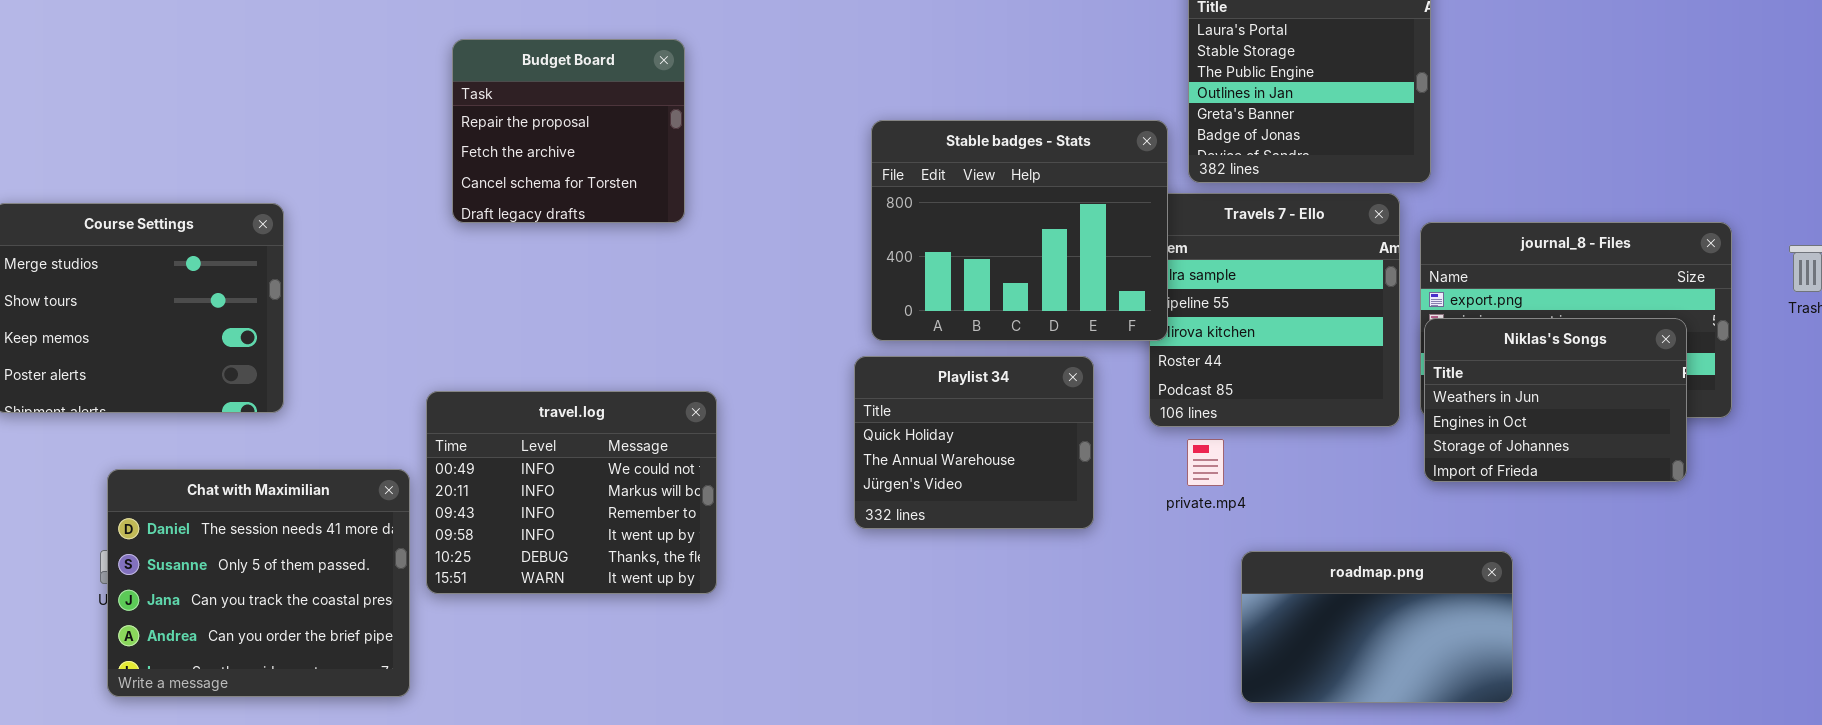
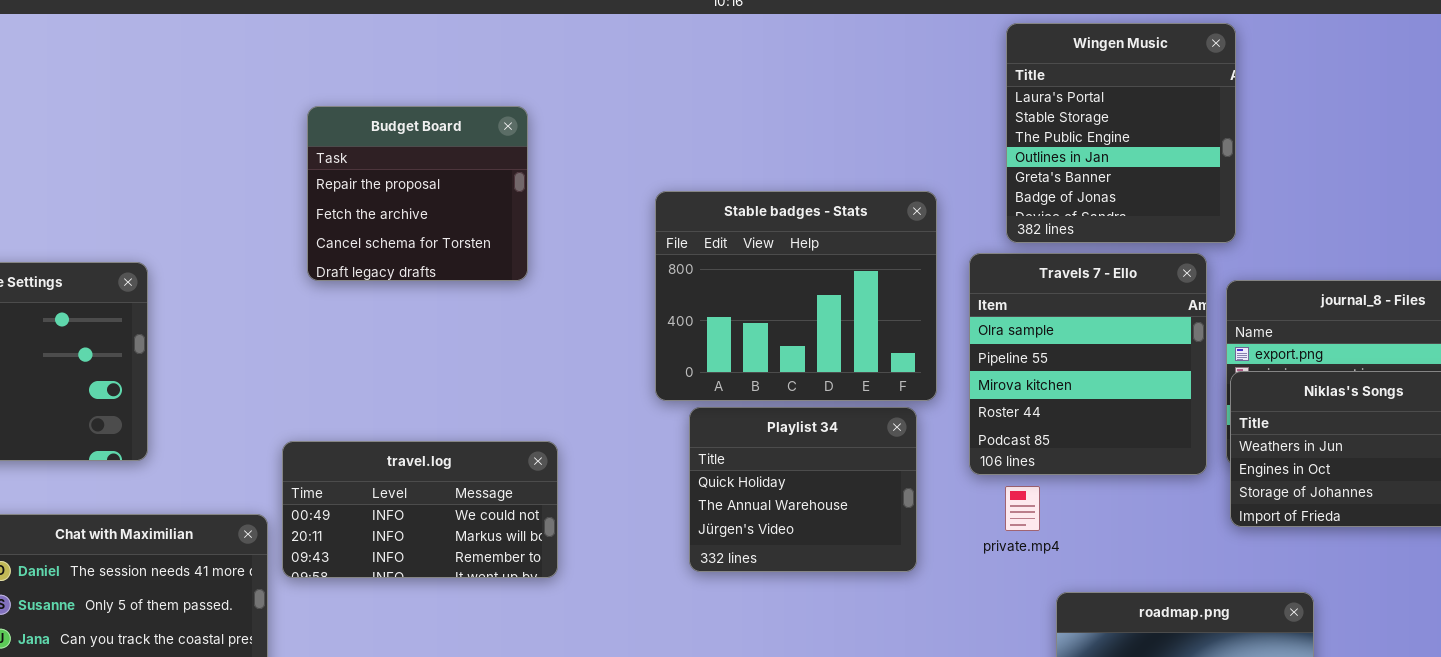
Stable badges - Stats: [871,120,1168,341] -> [655,191,937,401], moved
travel.log: [426,391,717,594] -> [282,441,558,578], resized

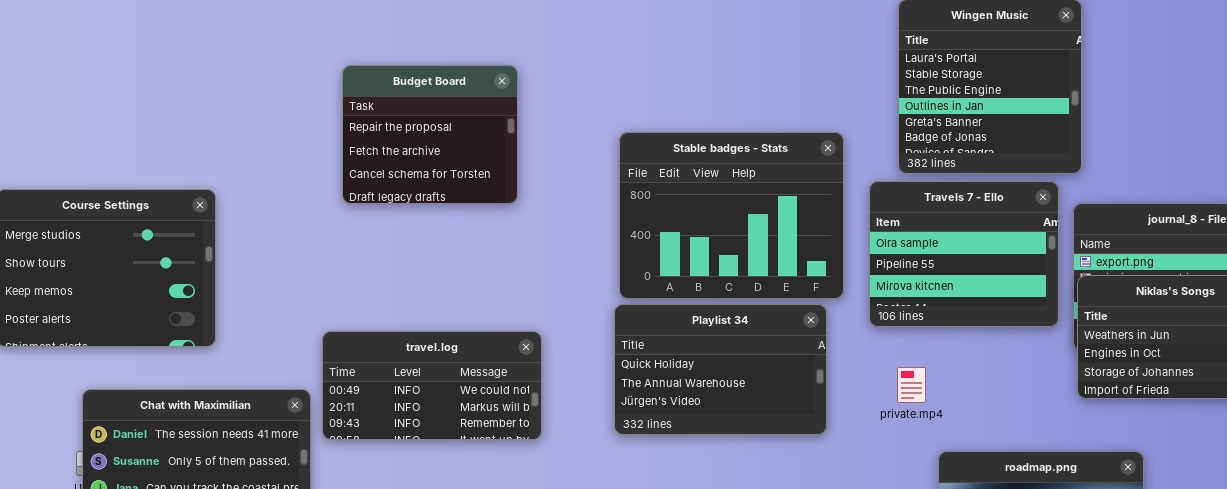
Travels 7 - Ello: [969,253,1207,475] -> [869,181,1059,327], resized
Playlist 34: [689,407,917,572] -> [614,304,827,435], resized

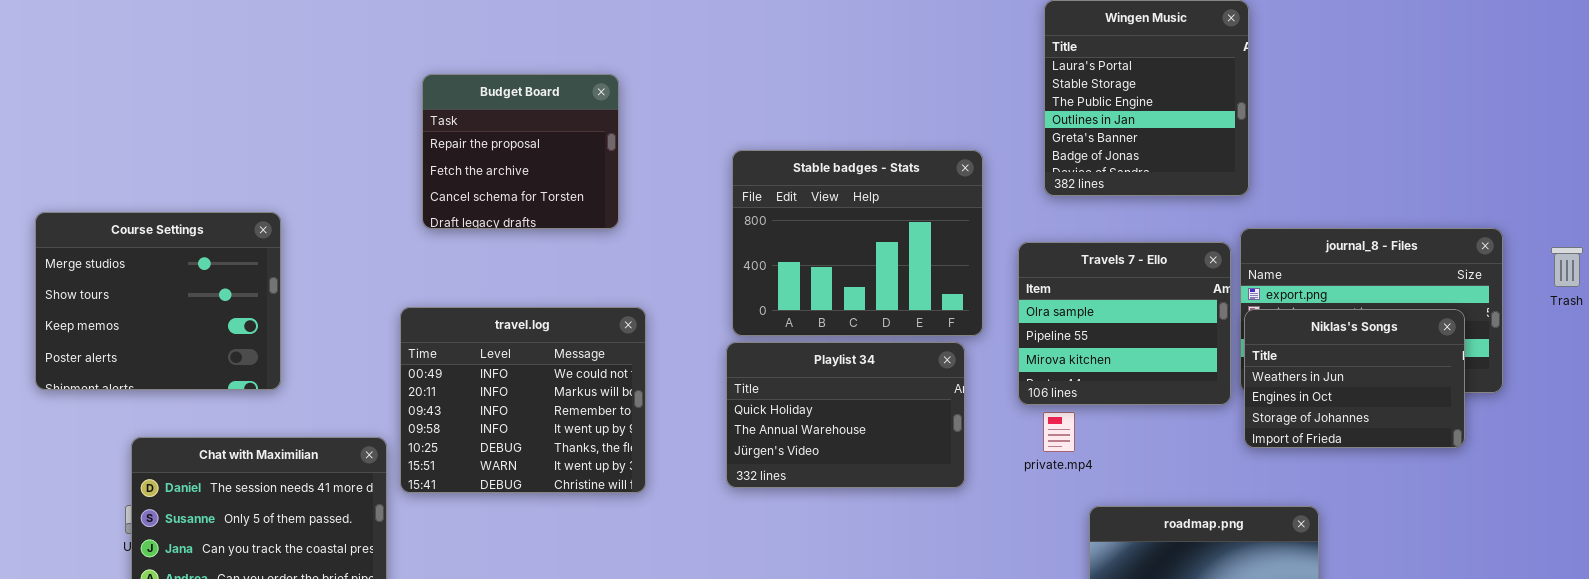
Travels 7 - Ello: [869,181,1059,327] -> [1018,242,1231,405], moved
travel.log: [322,331,542,440] -> [400,307,646,493], resized

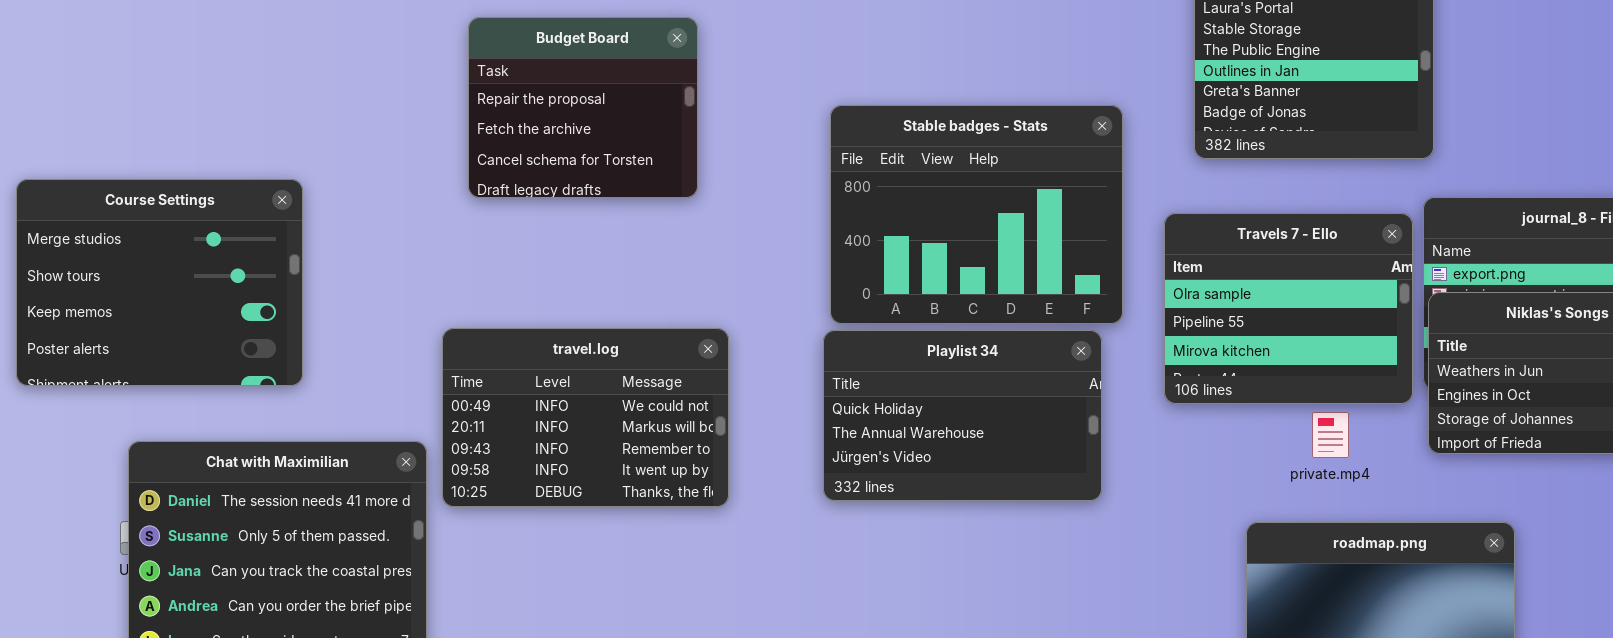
travel.log: [400,307,646,493] -> [442,328,729,507], resized
private.mp4: [1043,412,1075,452] -> [1312,412,1349,458], moved

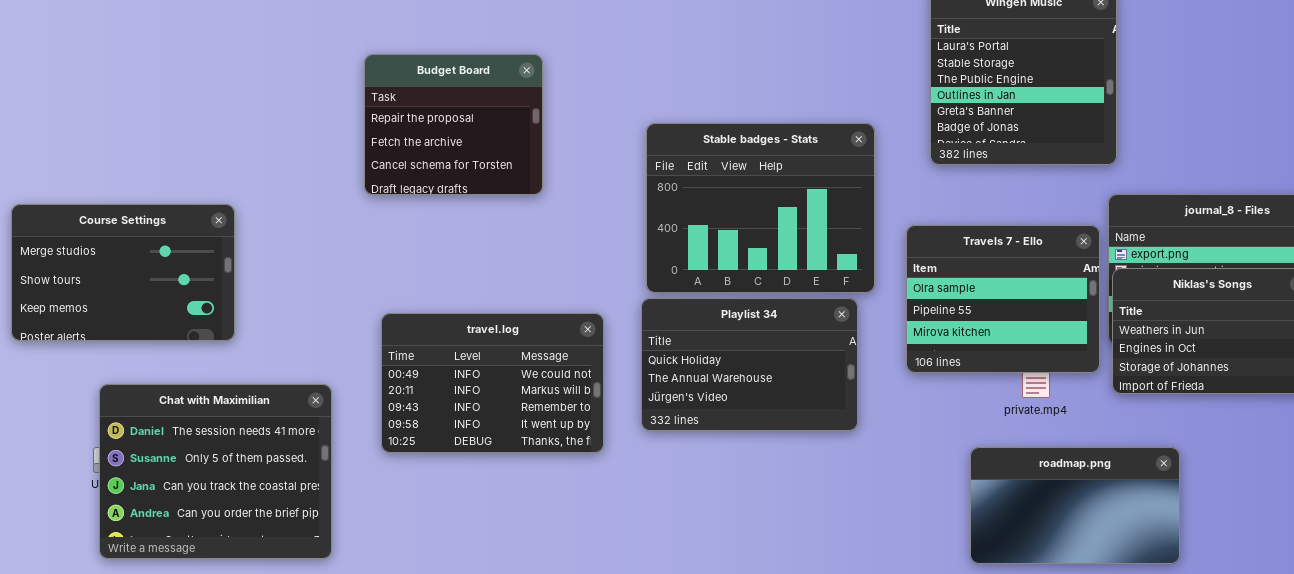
Course Settings: [16,179,303,386] -> [11,204,235,341], resized
Travels 7 - Ello: [1164,213,1413,404] -> [906,225,1100,373], moved
travel.log: [442,328,729,507] -> [381,313,604,453], moved

